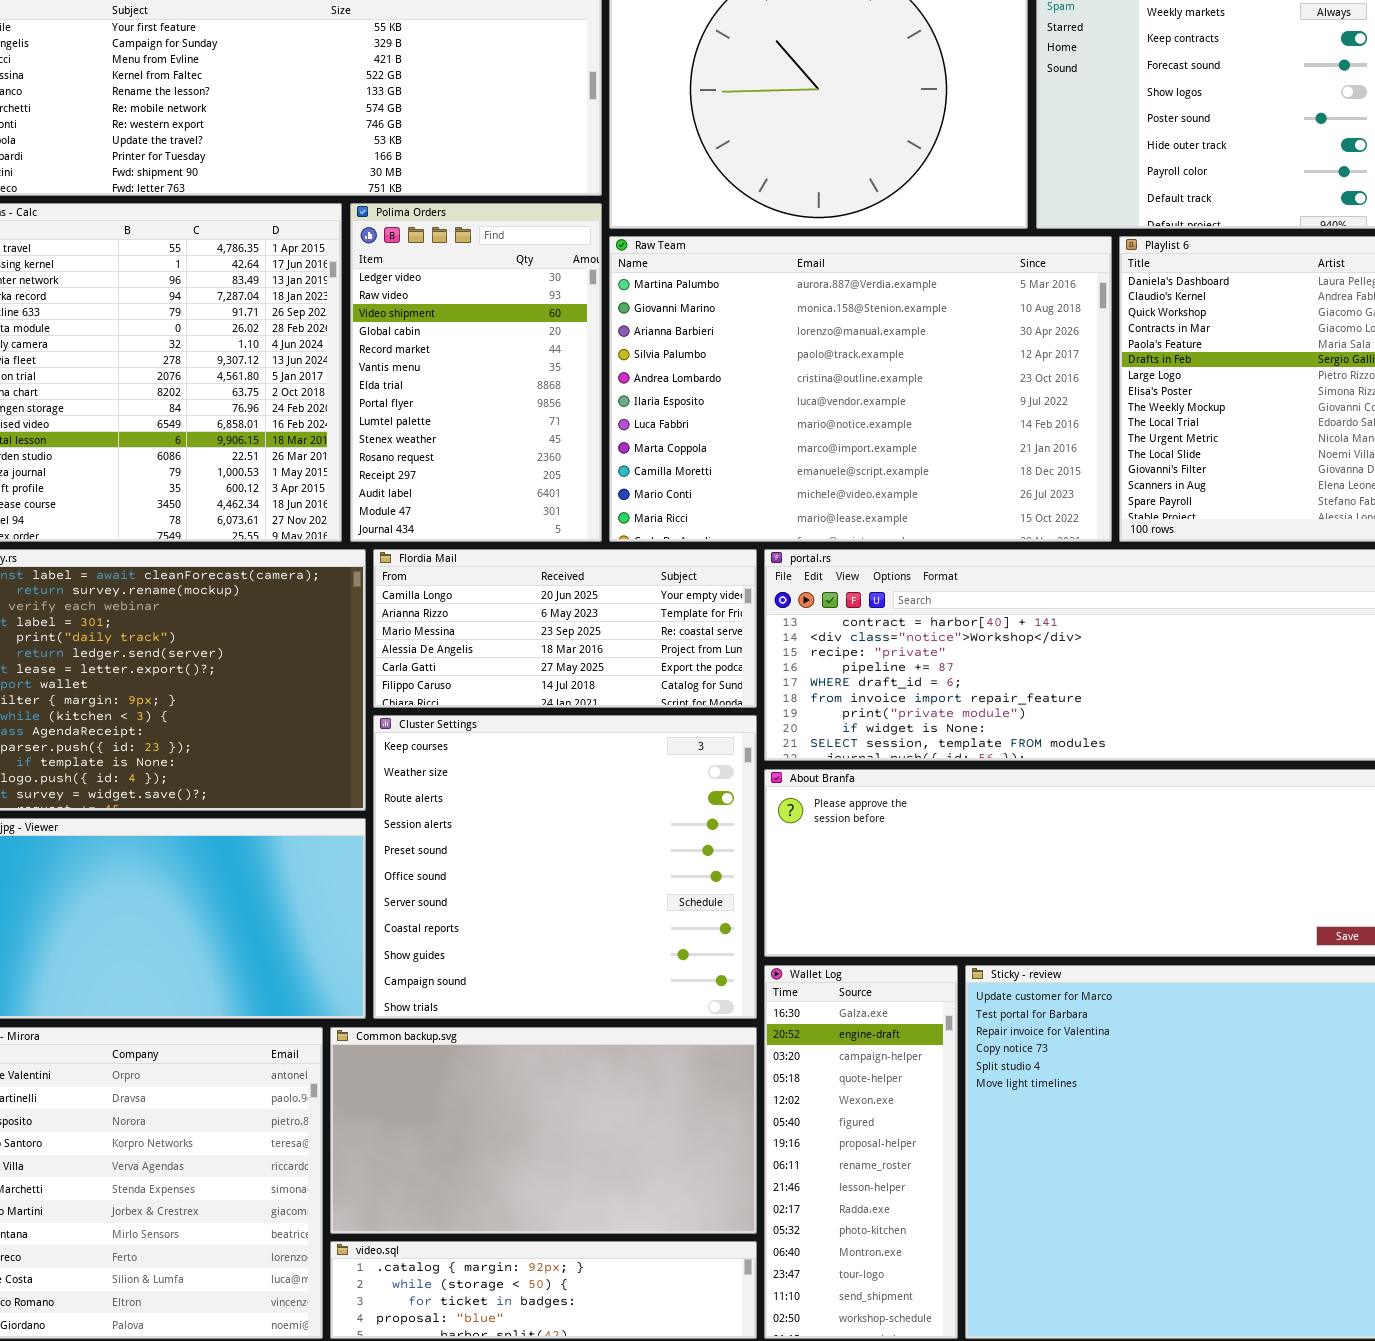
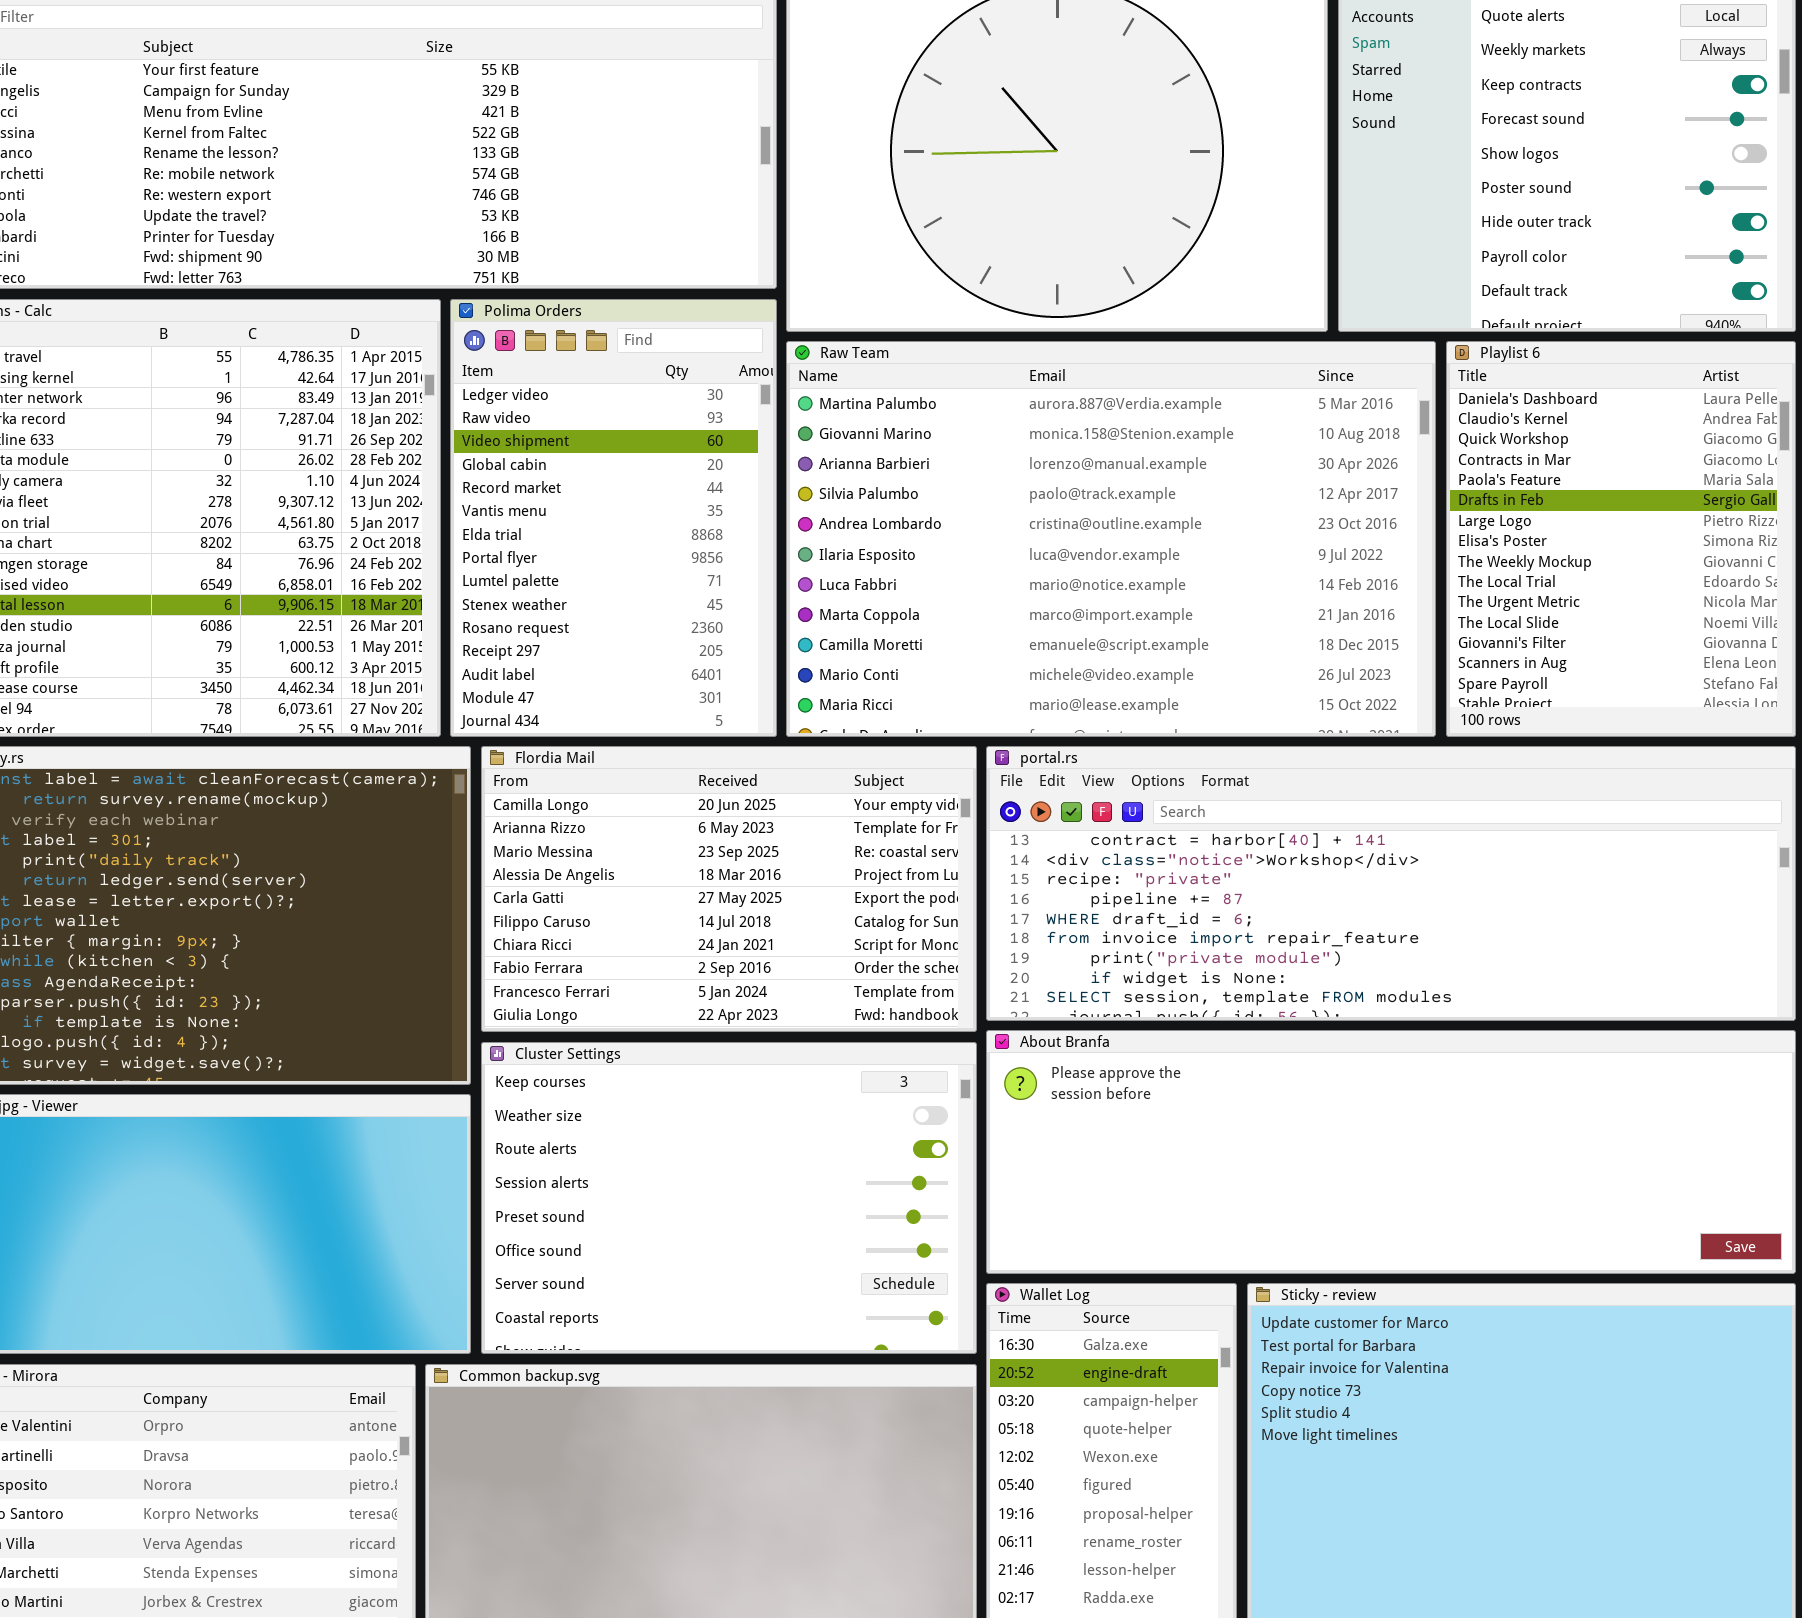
Flordia Mail: [373,549,757,708] -> [481,746,977,1032], resized
Cluster Settings: [373,715,757,1019] -> [481,1042,977,1354], resized

